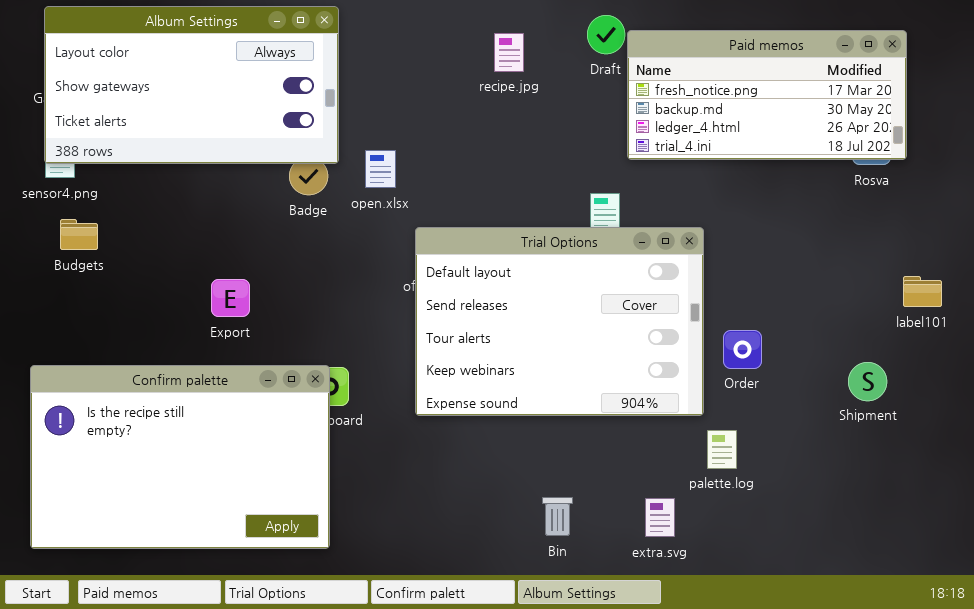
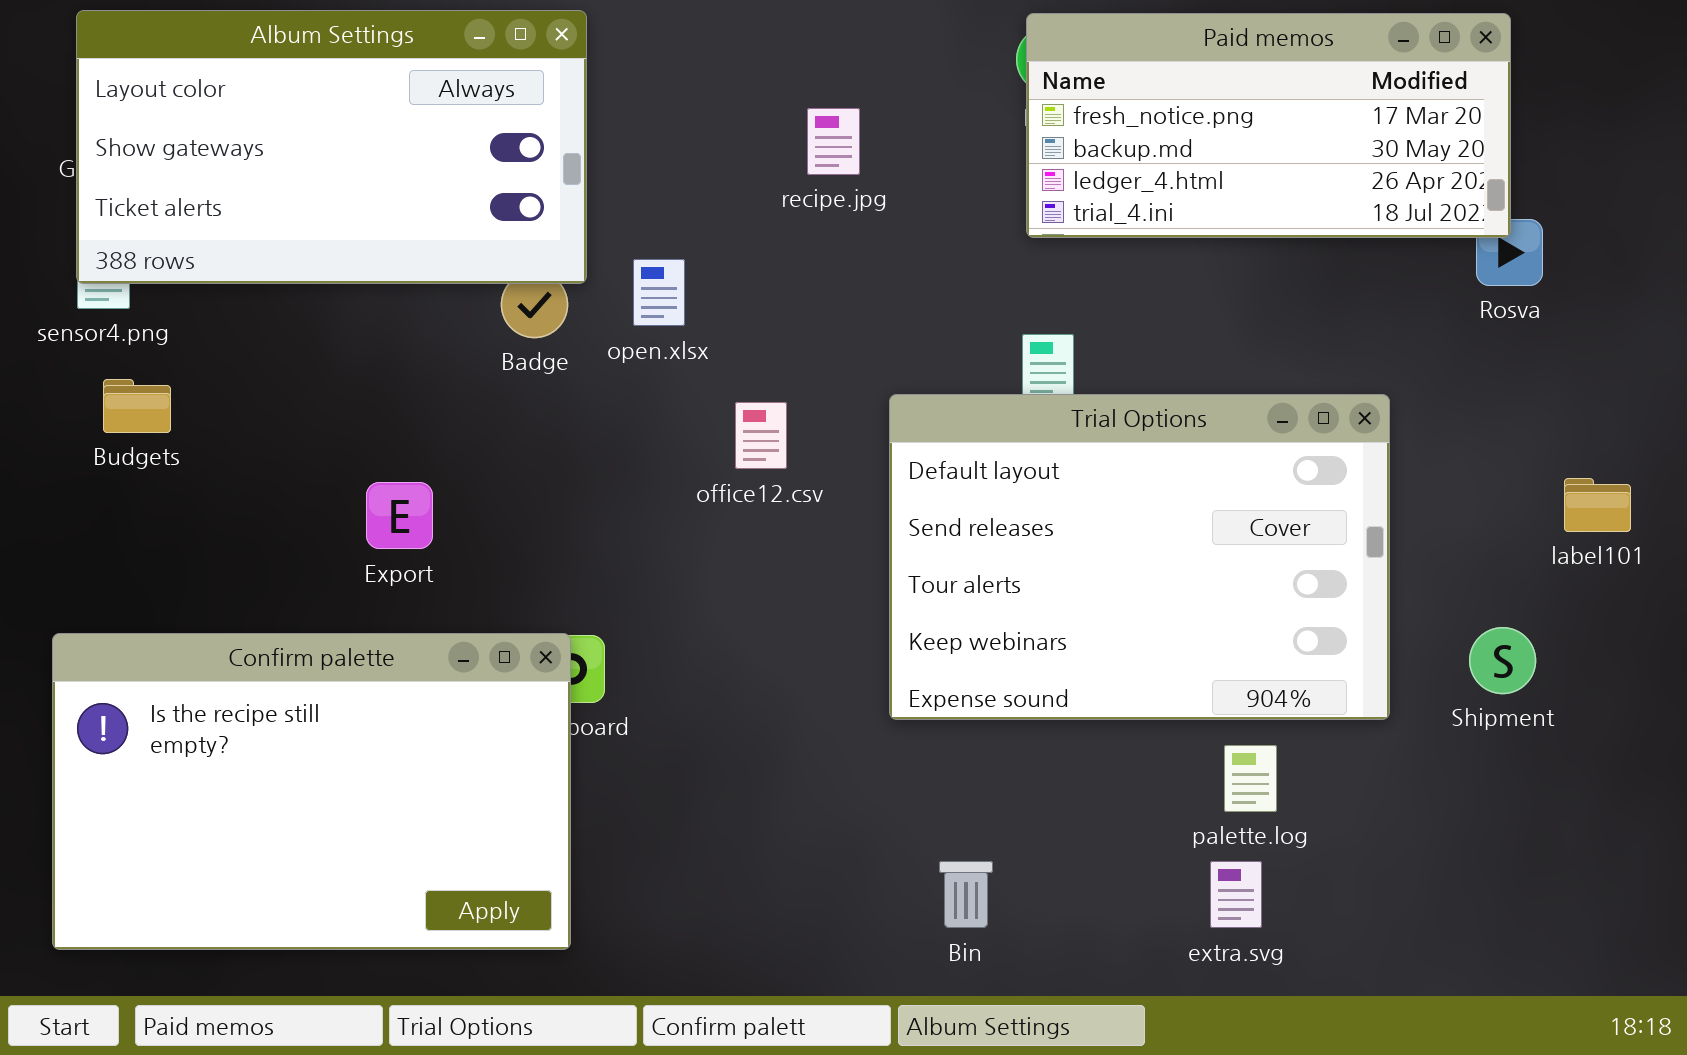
Paid memos: [627,30,907,160] -> [1026,13,1511,238], moved
recipe.jpg: [494,33,524,72] -> [807,108,860,175], moved
Trial Options: [415,227,704,416] -> [889,394,1390,720], moved
extra.svg: [645,498,675,537] -> [1210,861,1262,928], moved

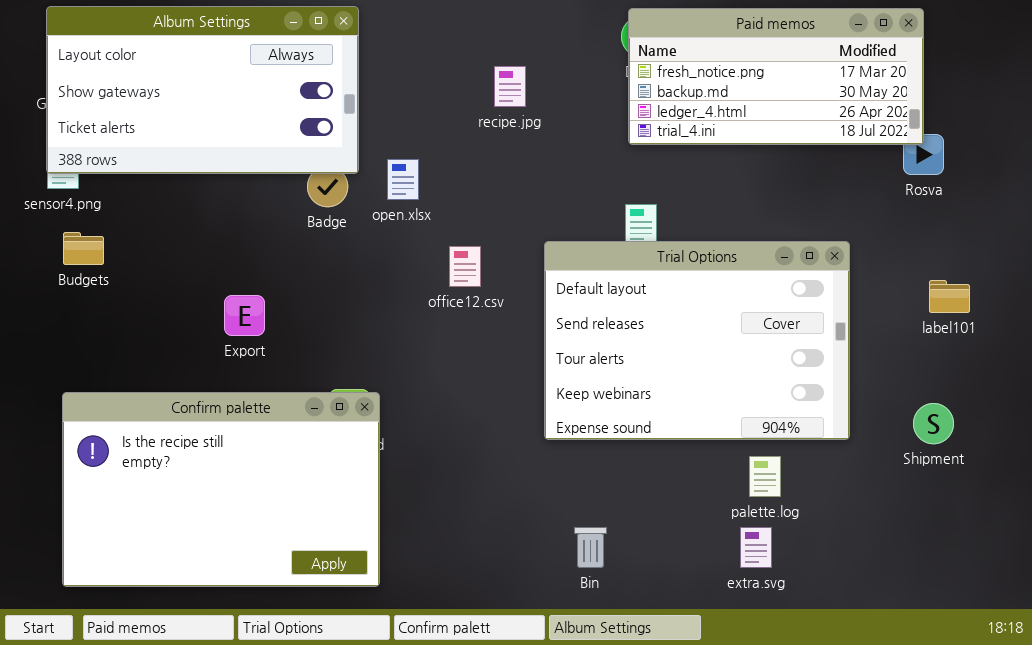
label101: [1564,478,1631,532] -> [929,280,970,313], moved
Shipment: [1469,627,1536,694] -> [913,403,954,444], moved
Confirm palette: [52,633,571,950] -> [62,392,380,587], moved

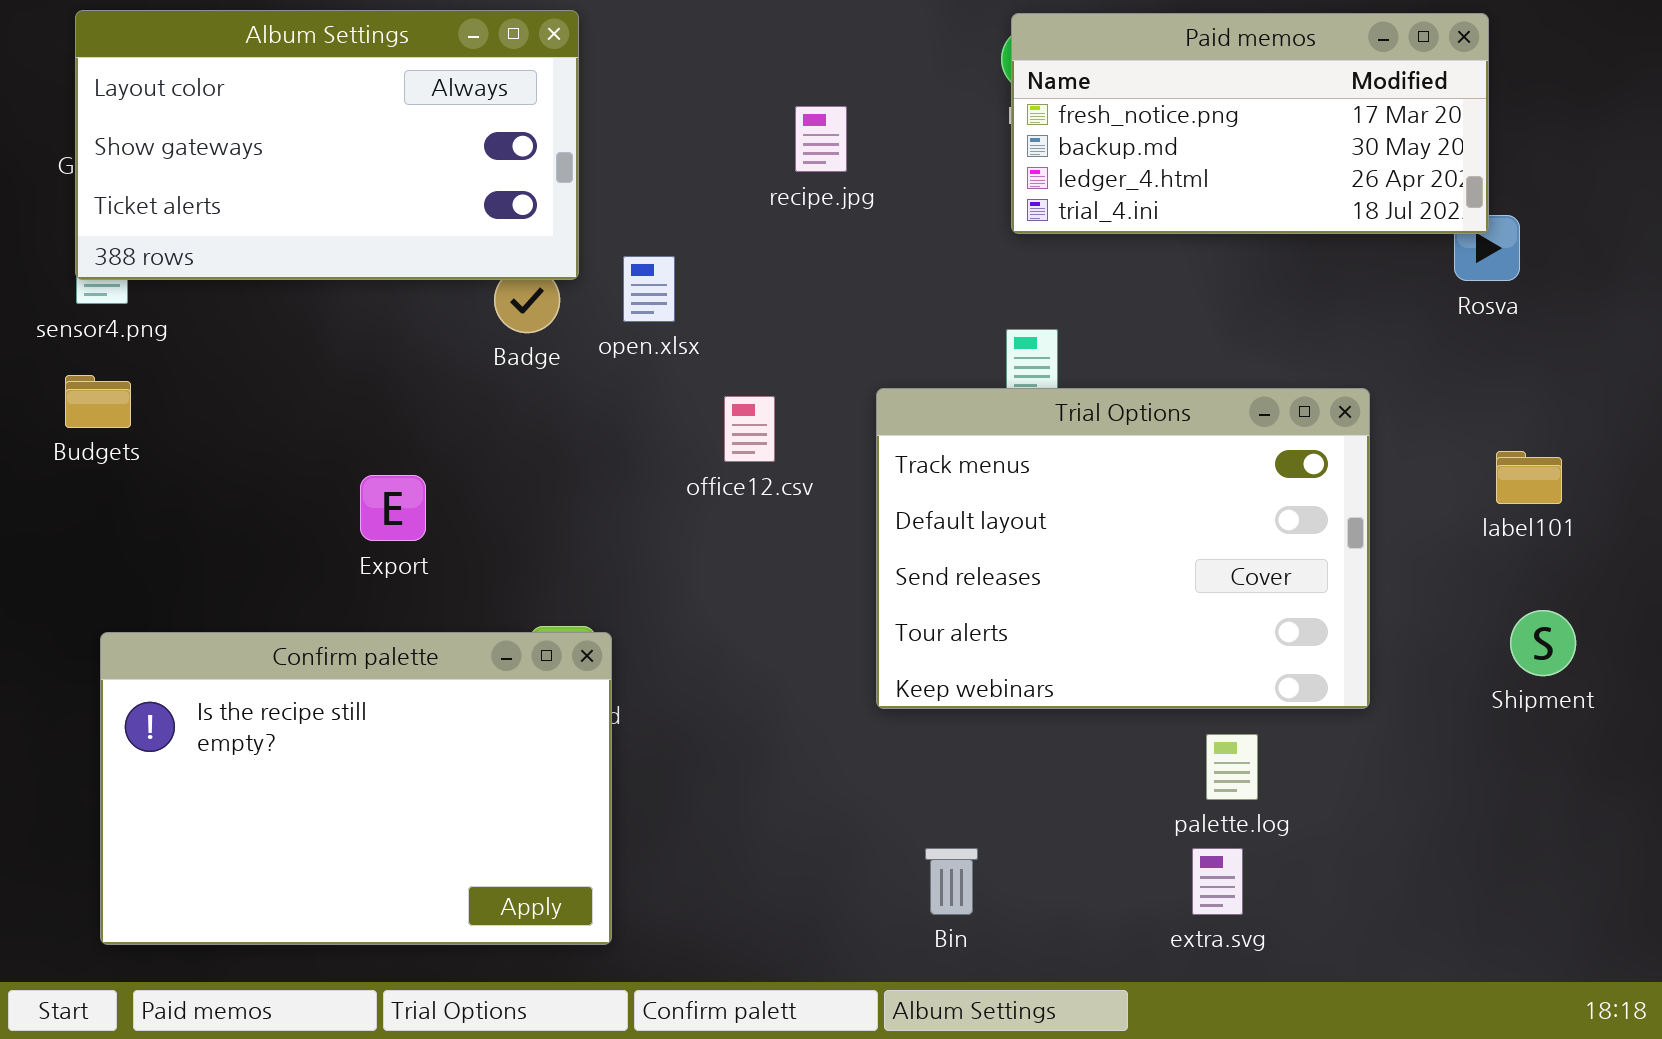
Budgets: [63,232,104,265] -> [65,375,131,428], moved
Trial Options: [544,241,850,440] -> [876,388,1370,709], scrolled up 1 row
Shipment: [913,403,954,444] -> [1510,610,1576,676], moved

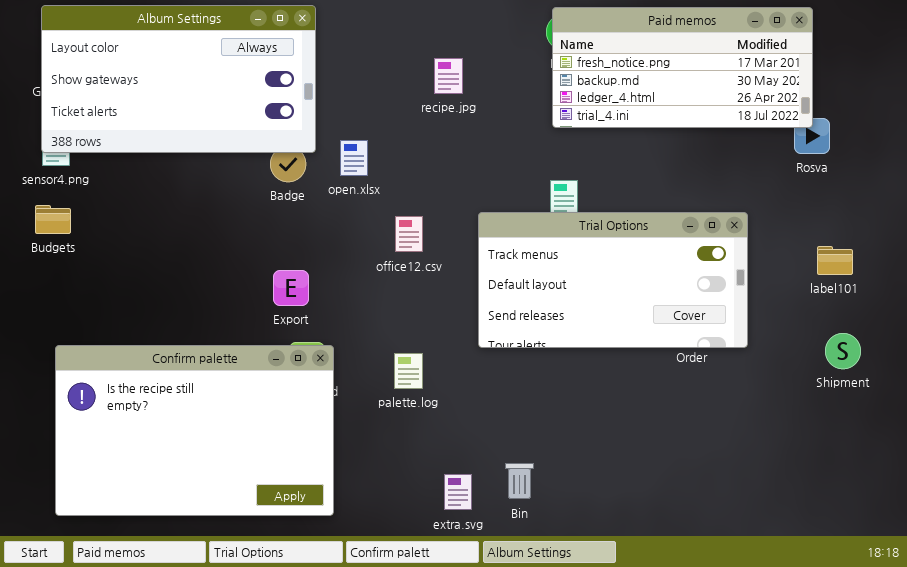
Trial Options: [876,388,1370,709] -> [478,212,748,348], resized
Export: [360,475,426,541] -> [273,270,309,306], moved
palette.log: [1206,734,1258,800] -> [394,353,423,389], moved
extra.svg: [1192,848,1243,915] -> [444,474,472,510], moved

